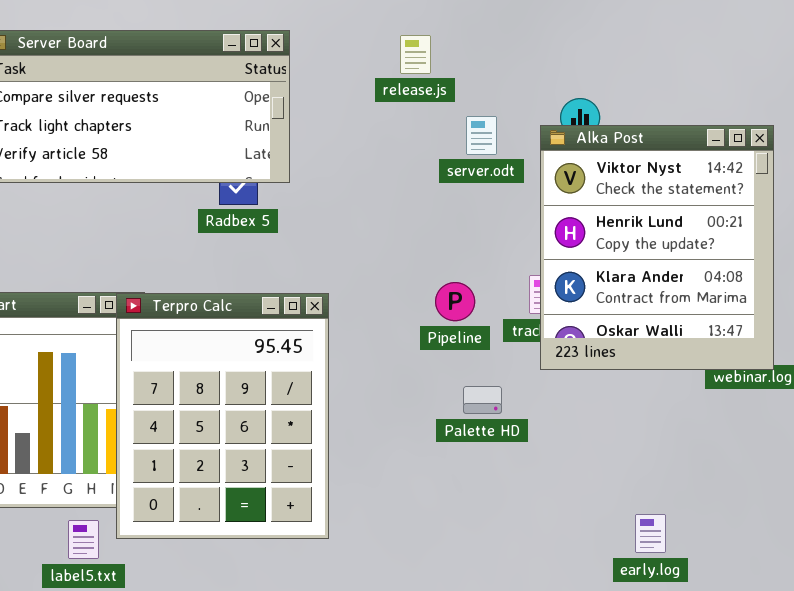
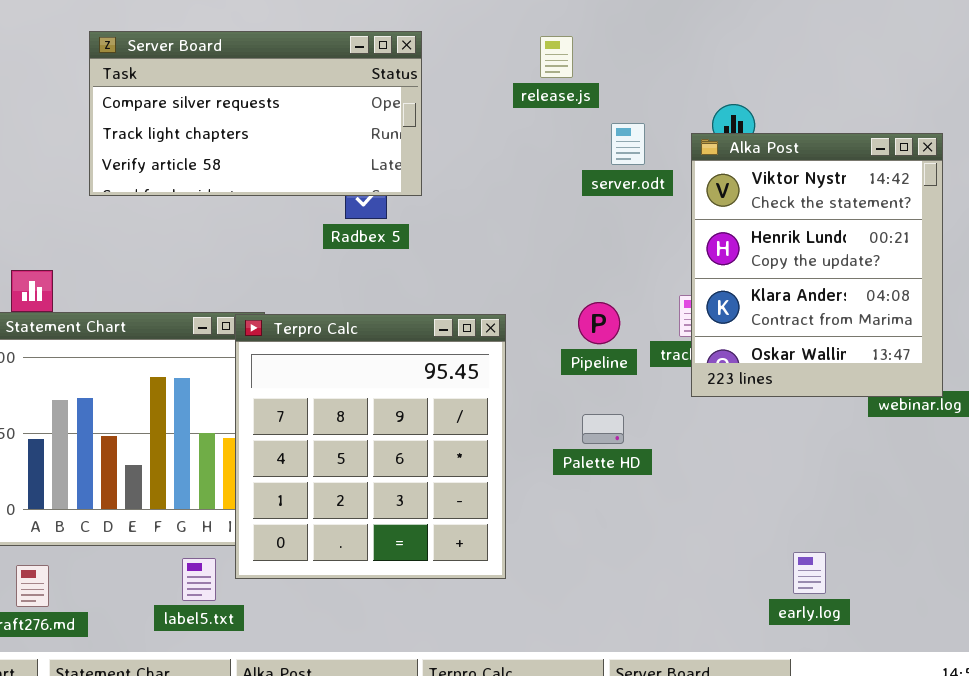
Terpro Calc: [116,293,329,539] -> [235,314,506,579], resized
Palette HD: [463,386,502,414] -> [582,414,624,444], moved

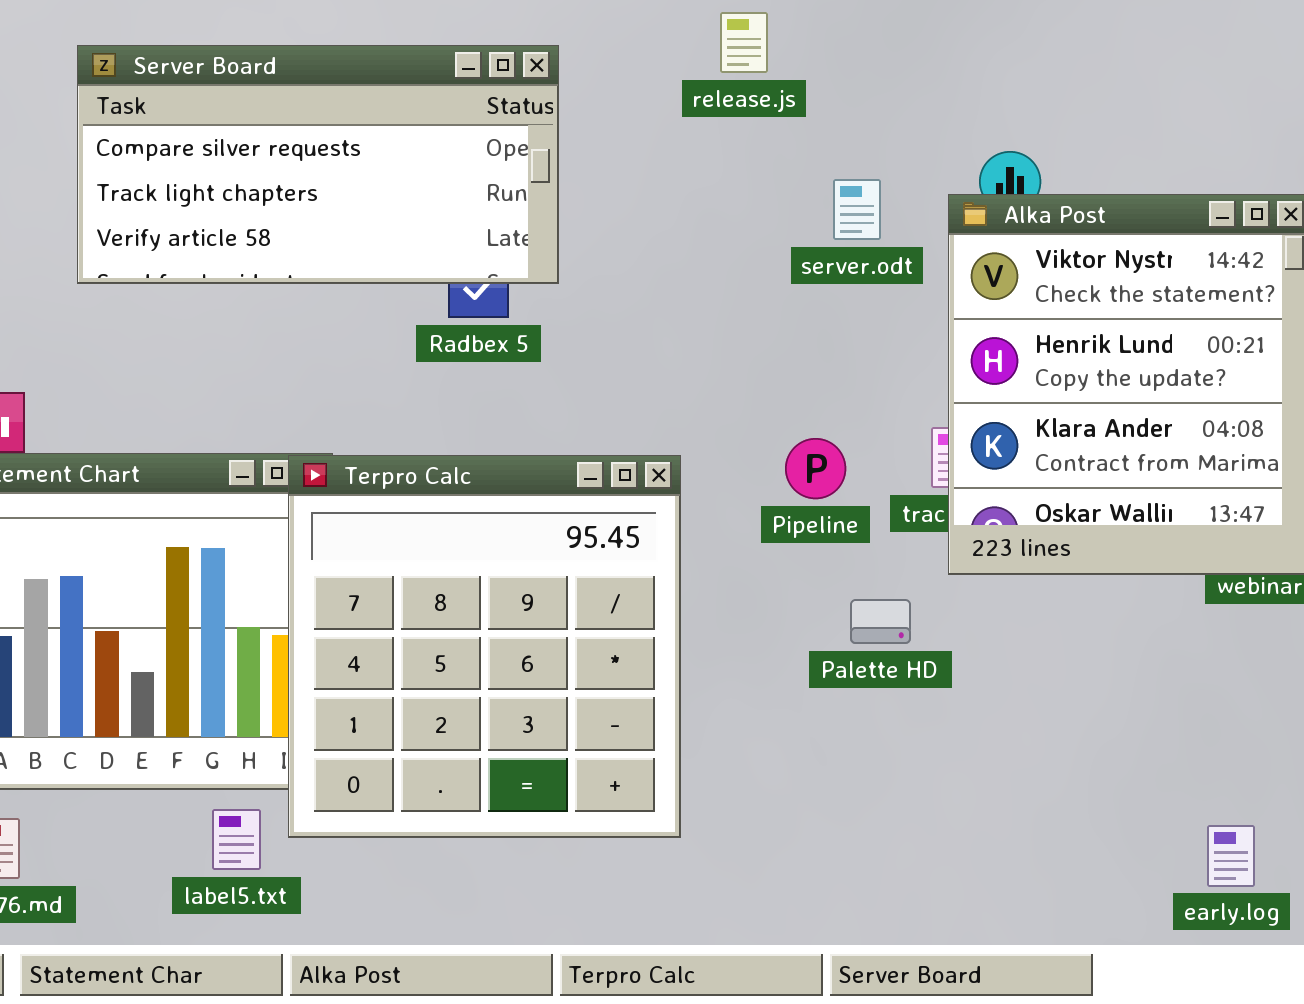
release.js: [540,36,573,78] -> [720,12,768,73], moved
Palette HD: [582,414,624,444] -> [850,599,911,644], moved
early.log: [793,552,826,594] -> [1207,825,1255,887], moved

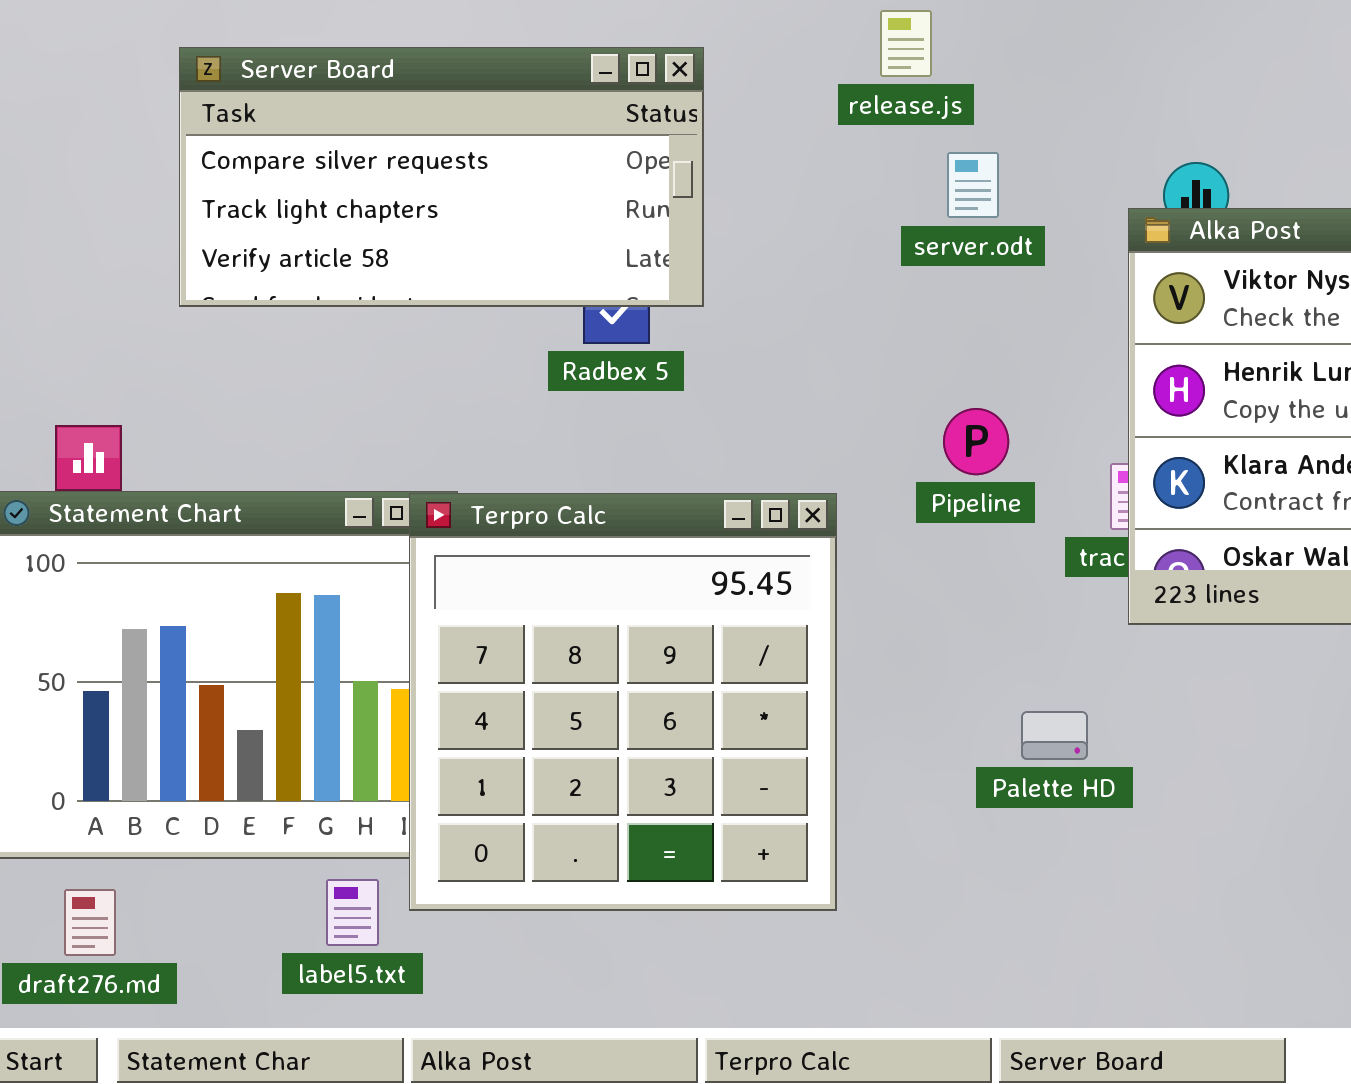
server.odt: [833,179,881,240] -> [947,152,999,218], moved
Pipeline: [785,438,846,499] -> [943,408,1009,475], moved
Palette HD: [850,599,911,644] -> [1021,711,1088,760], moved

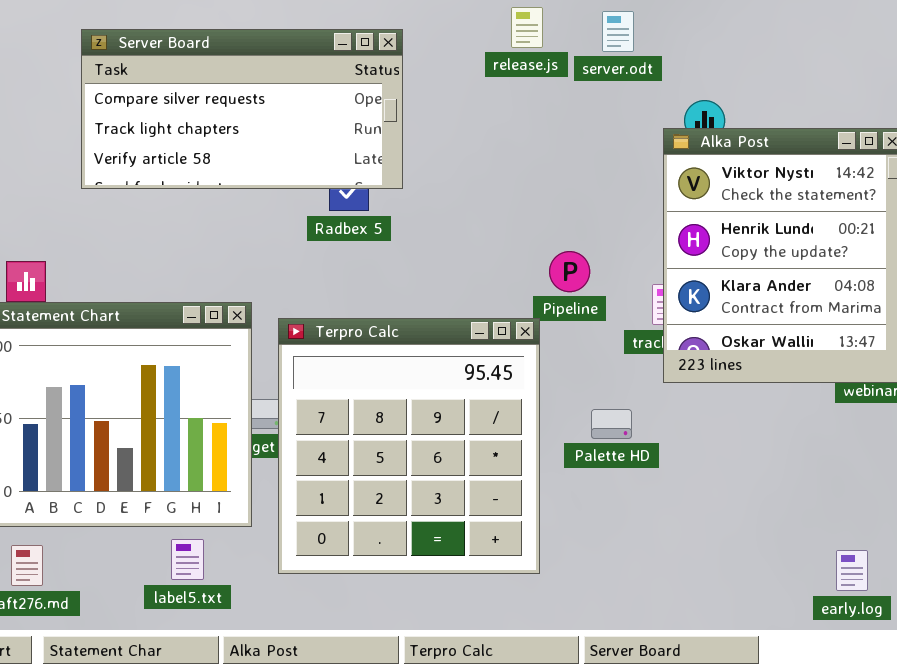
server.odt: [947,152,999,218] -> [602,11,634,52], moved
Terpro Calc: [409,493,837,911] -> [278,318,540,574], moved
Palette HD: [1021,711,1088,760] -> [591,409,632,439], moved

